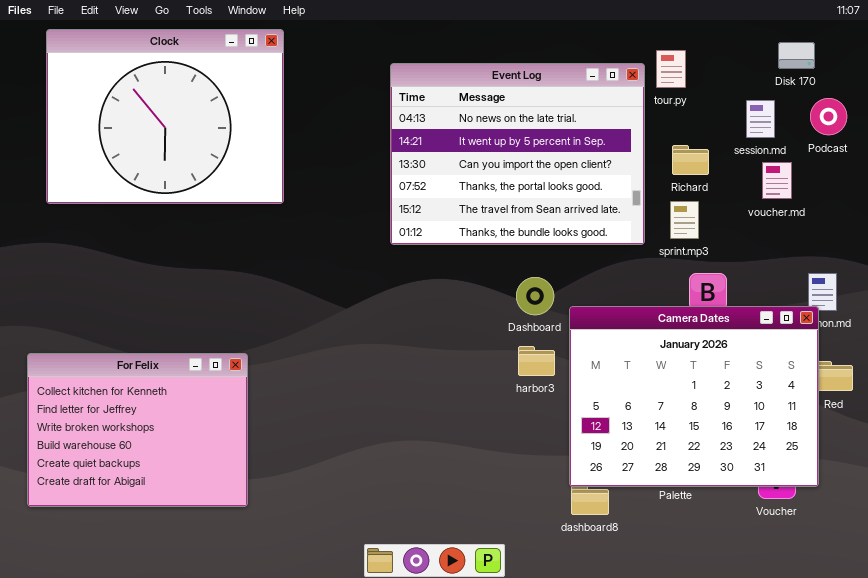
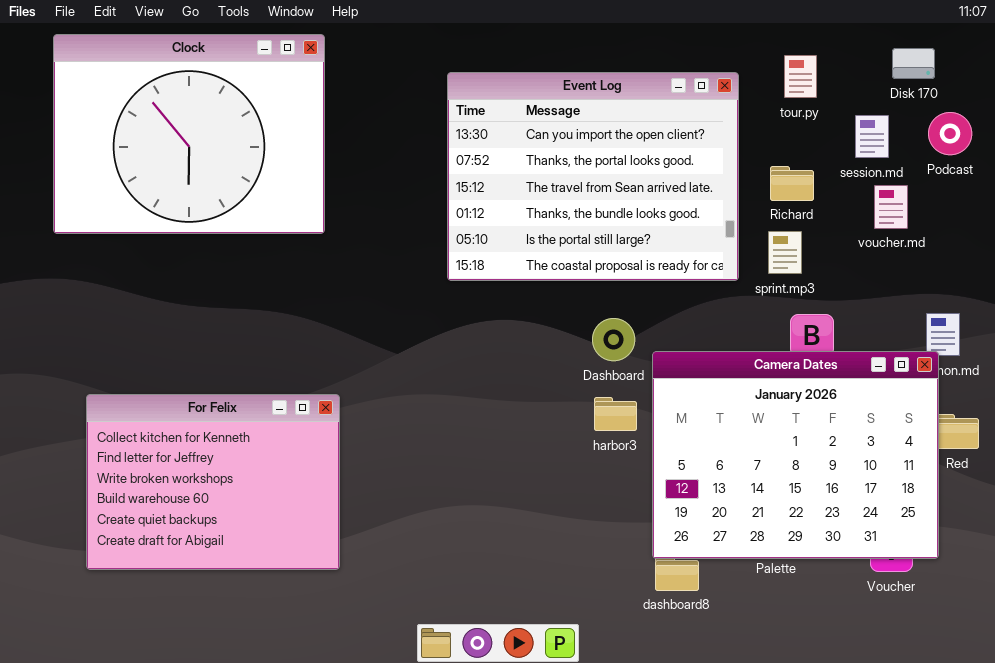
tour.py: [656,50,686,88] -> [784,55,817,98], moved
Event Log: [390,63,645,245] -> [447,72,739,281], scrolled down 2 rows
For Felix: [27,353,248,507] -> [86,394,340,570], moved

